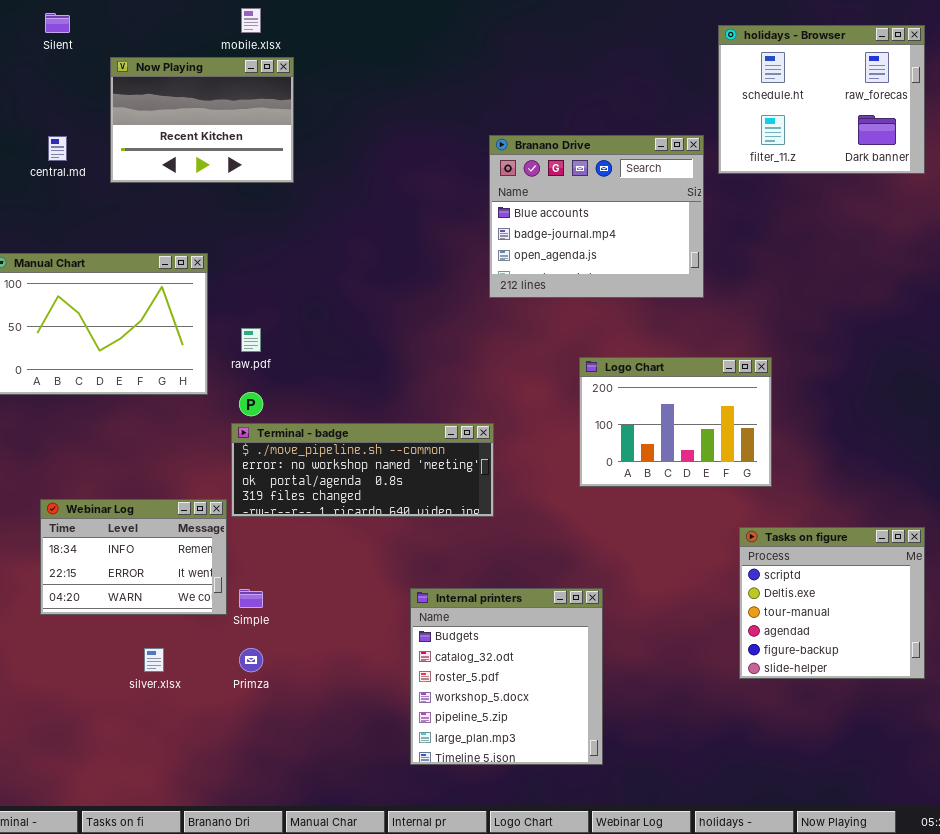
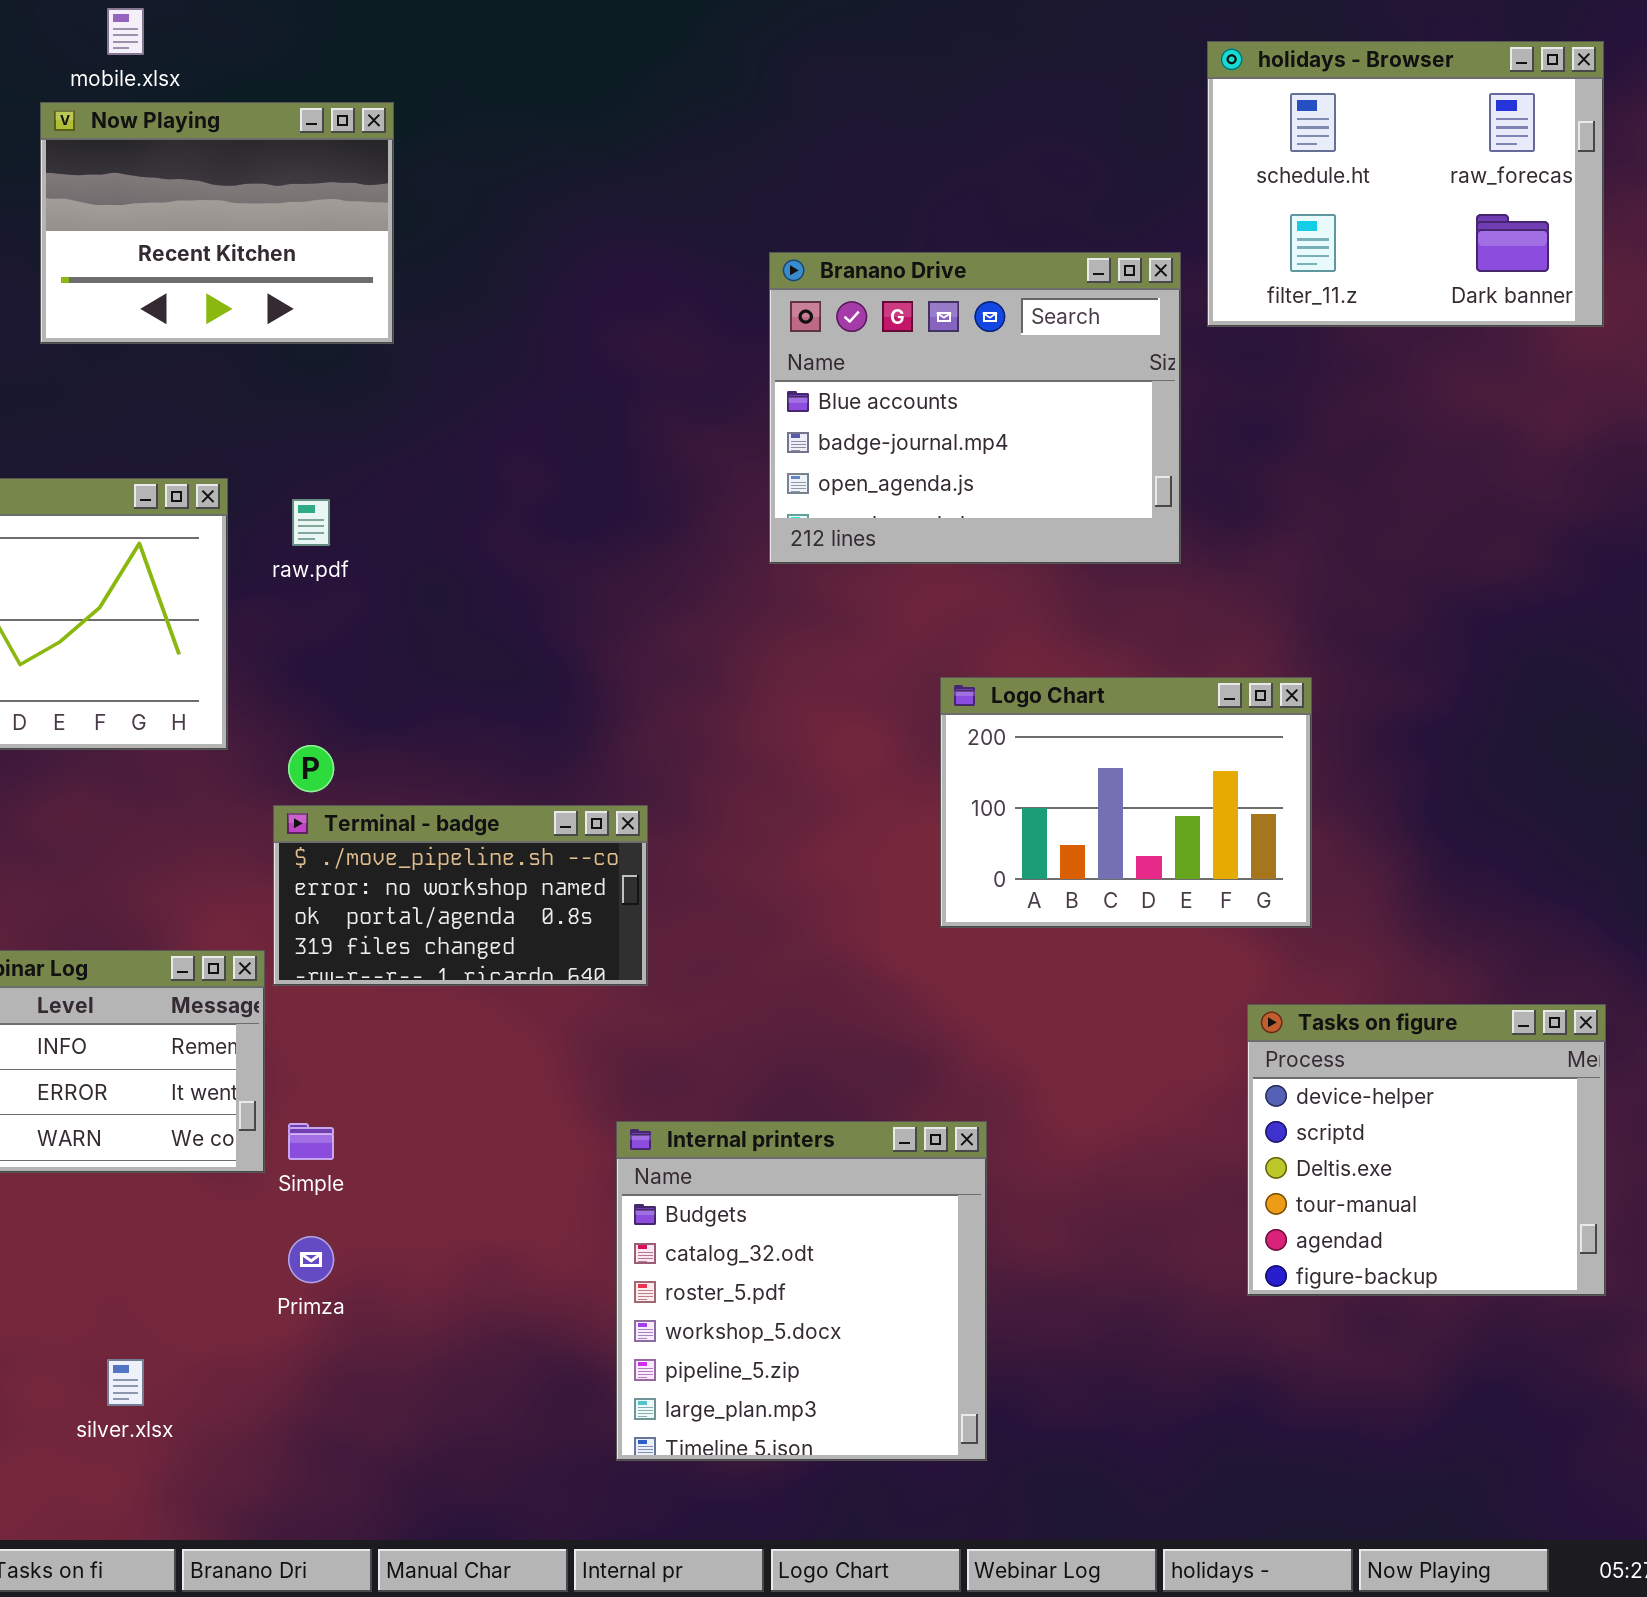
mobile.xlsx: [241,8,261,33] -> [107,8,144,55], moved
raw.pdf: [241,328,261,352] -> [292,499,330,546], moved
Terminal - badge: [231,423,494,517] -> [273,805,648,986], resized
Tasks on figure: [739,527,925,679] -> [1247,1004,1606,1296], scrolled up 1 row
silver.xlsx: [144,648,164,672] -> [107,1359,144,1406], moved

